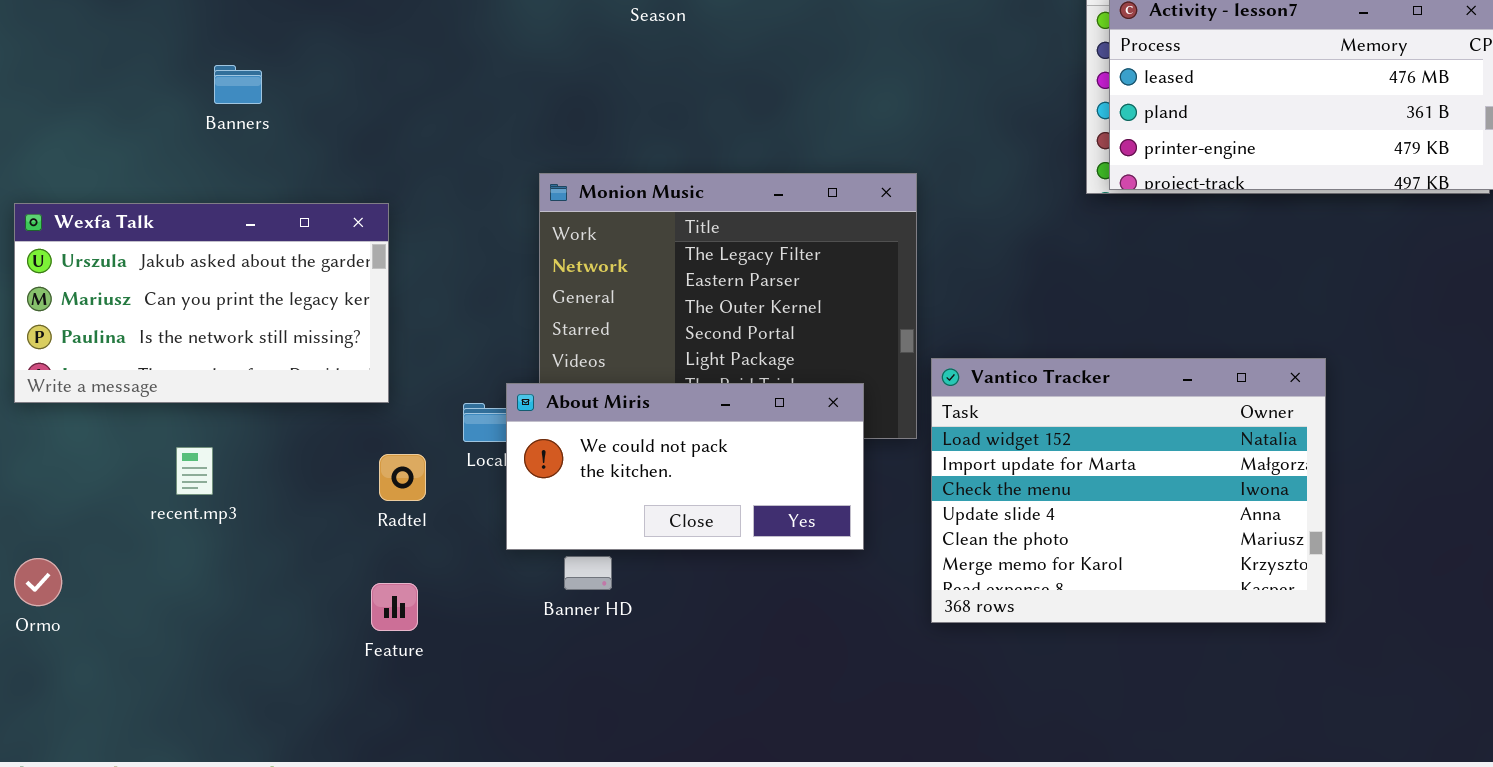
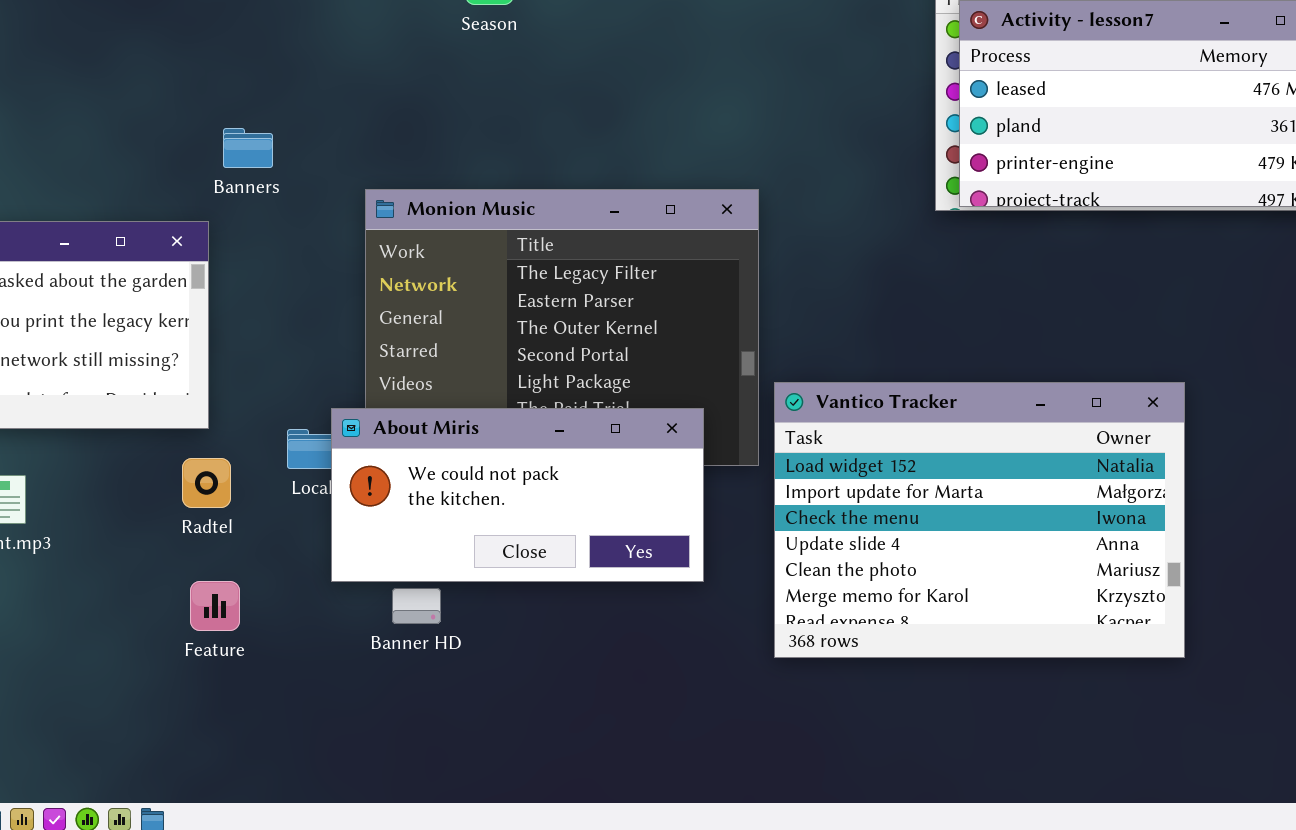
Banners: [214,65,262,104] -> [223,128,273,168], moved
Radtel: [379,454,426,501] -> [182,458,231,508], moved
Feature: [371,583,418,631] -> [190,581,240,631], moved

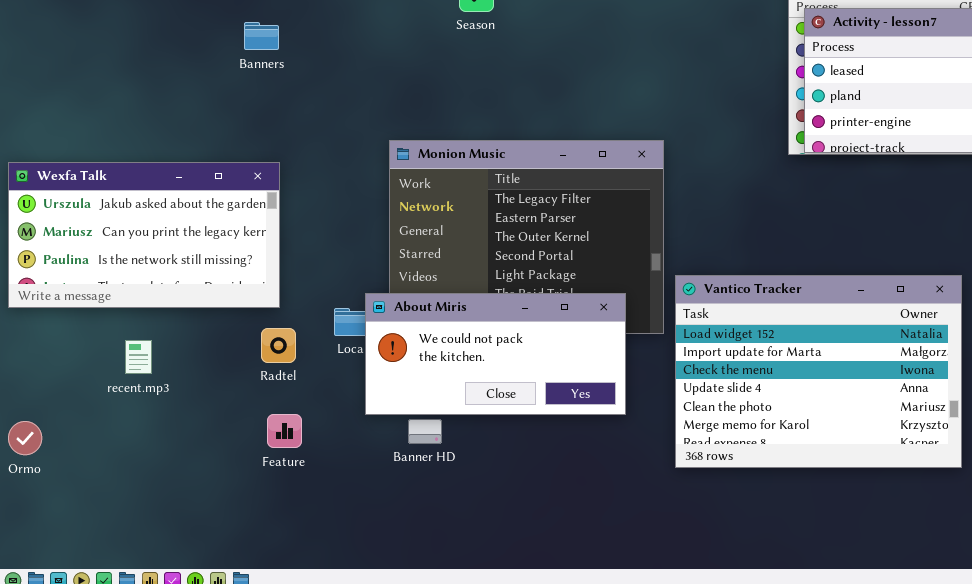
Banners: [223,128,273,168] -> [244,22,279,50], moved

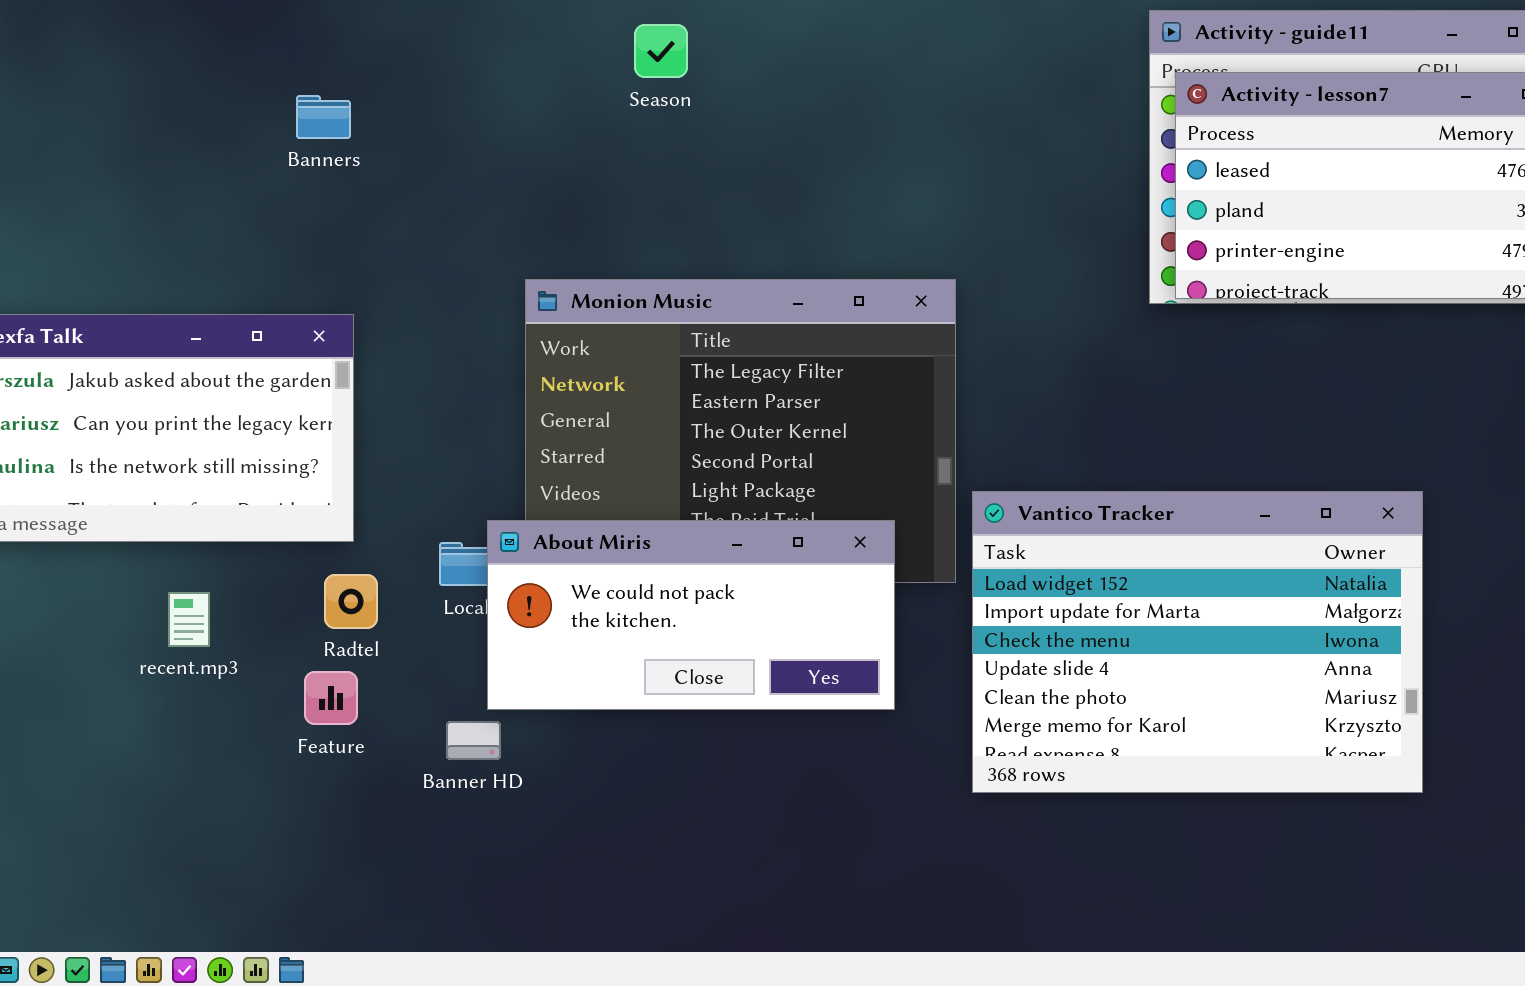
recent.mp3: [125,340,152,374] -> [168,592,210,647], moved
Feature: [267,414,302,448] -> [304,671,358,725], moved
Banner HD: [408,419,442,444] -> [446,721,501,760], moved

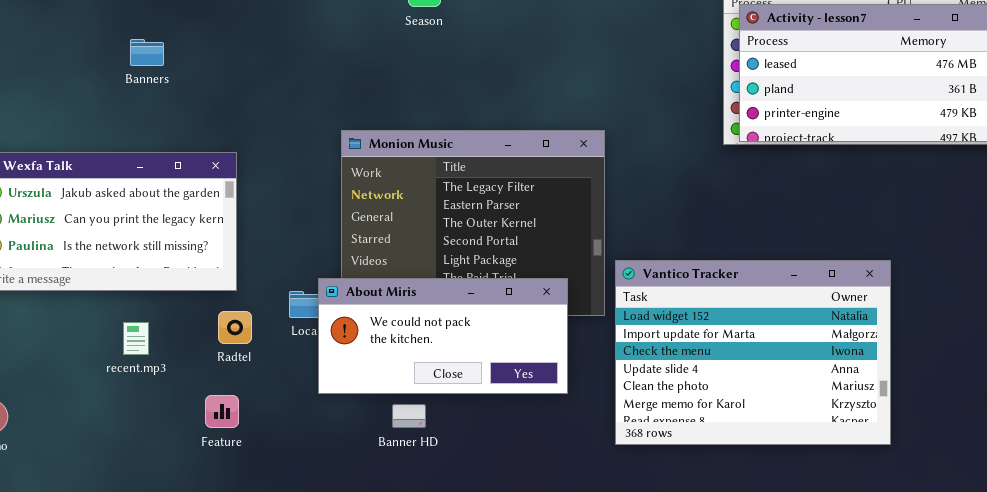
Banners: [296,95,351,139] -> [130,39,164,66], moved
Feature: [304,671,358,725] -> [205,395,239,428], moved
Banner HD: [446,721,501,760] -> [392,404,426,428], moved

